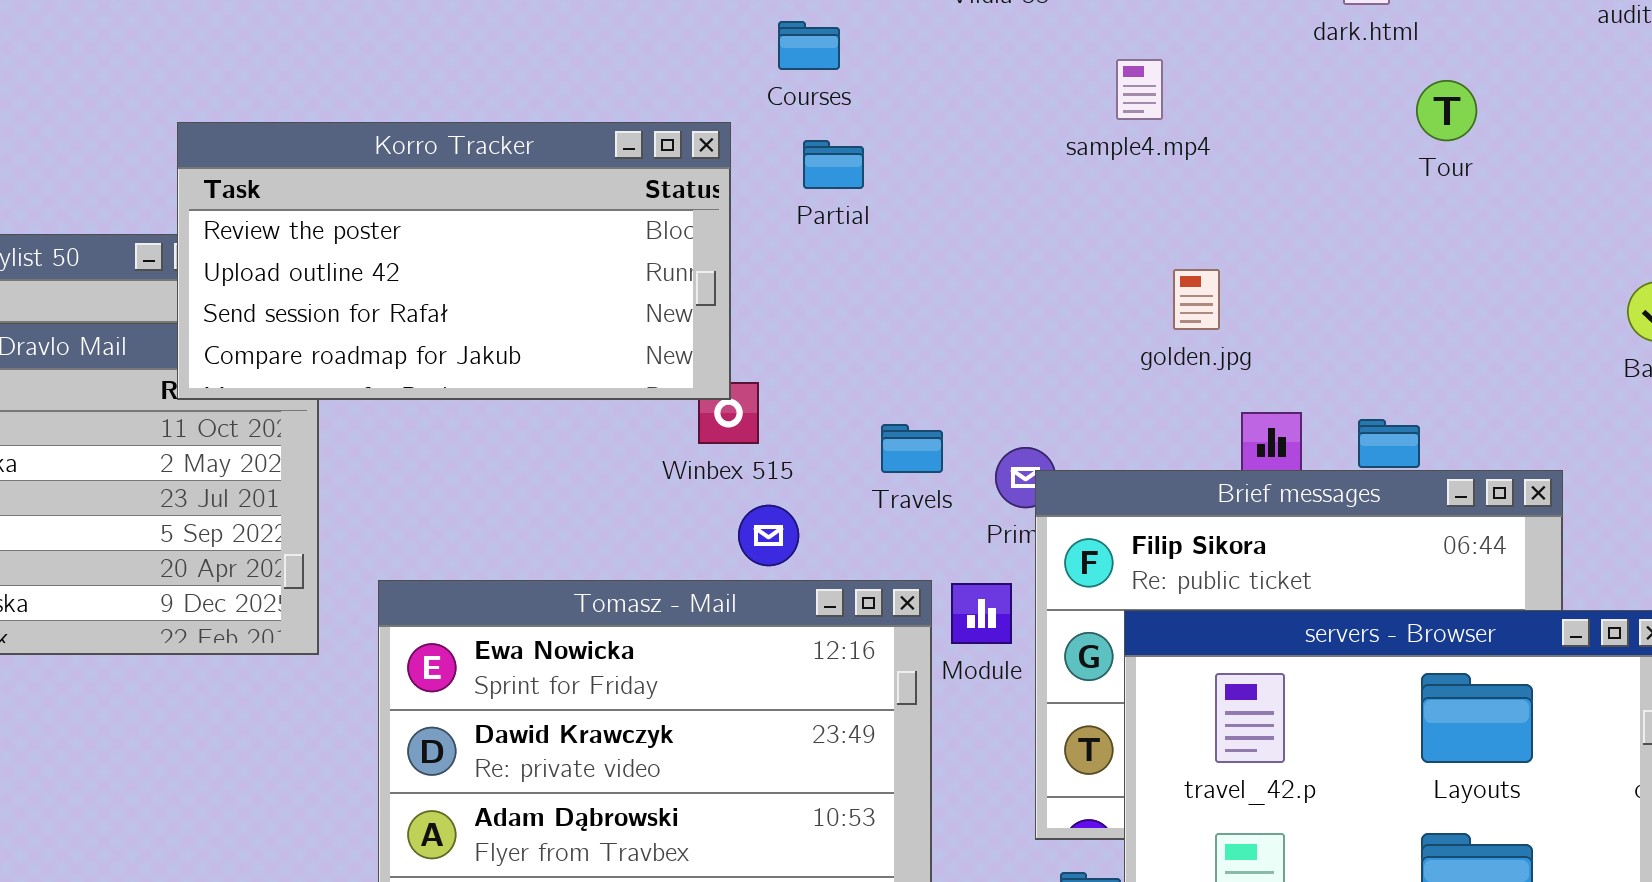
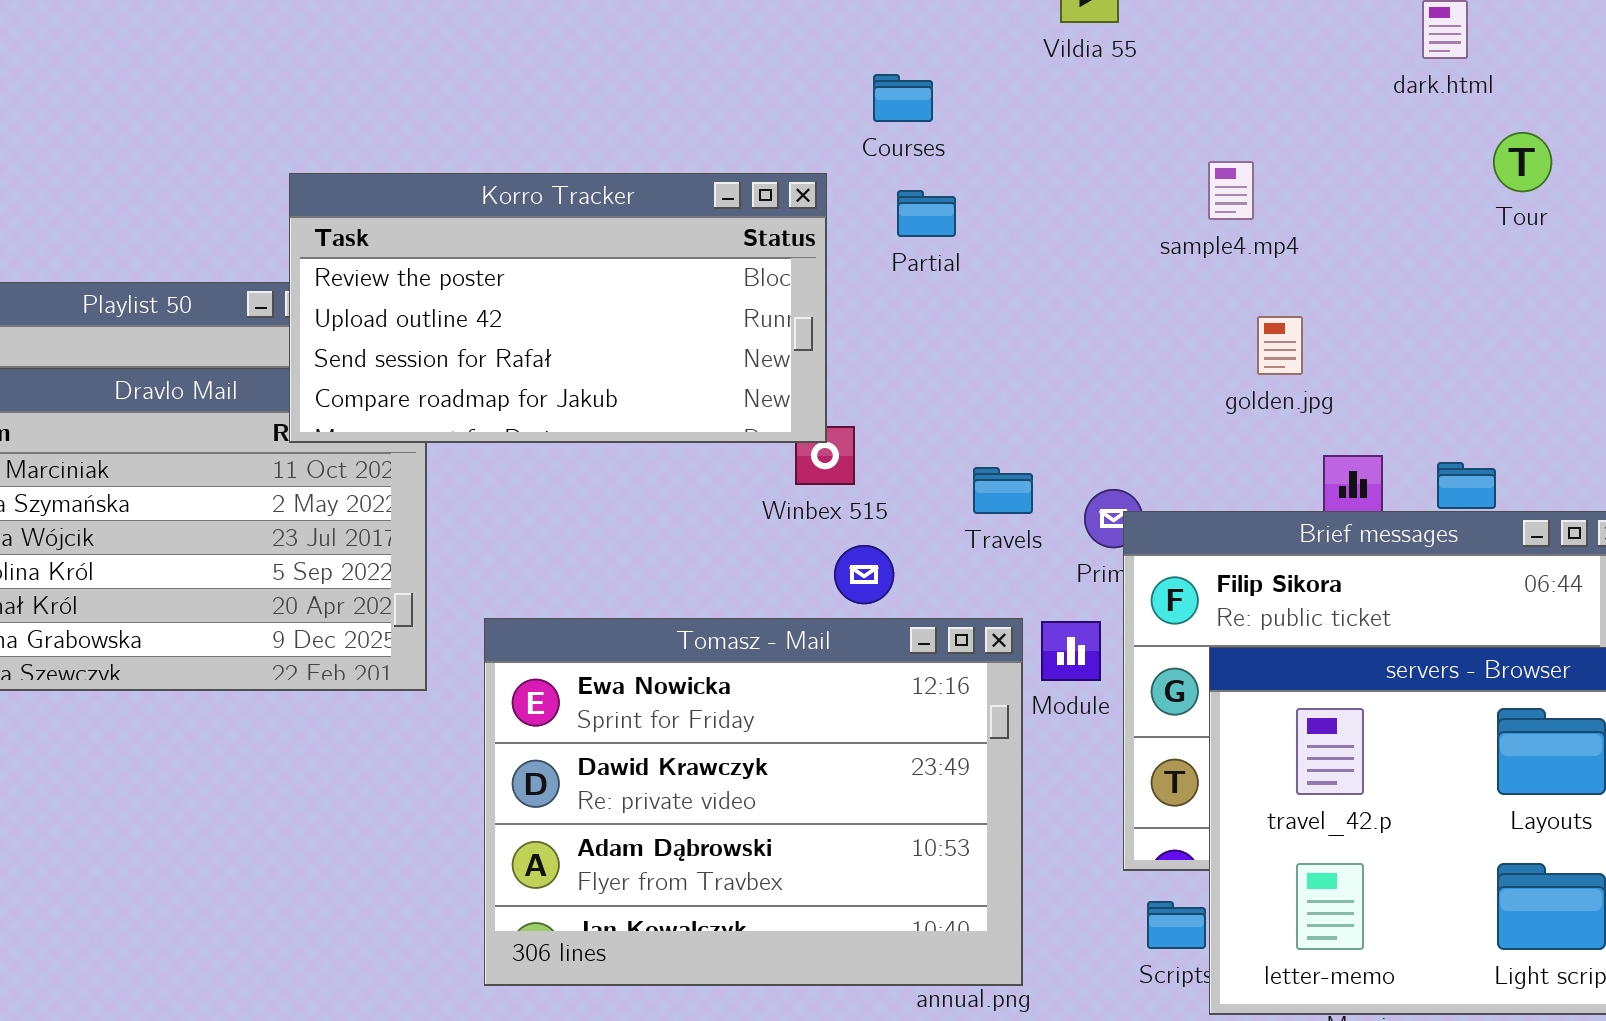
sample4.mp4: [1116,59,1163,120] -> [1208,161,1254,220], moved

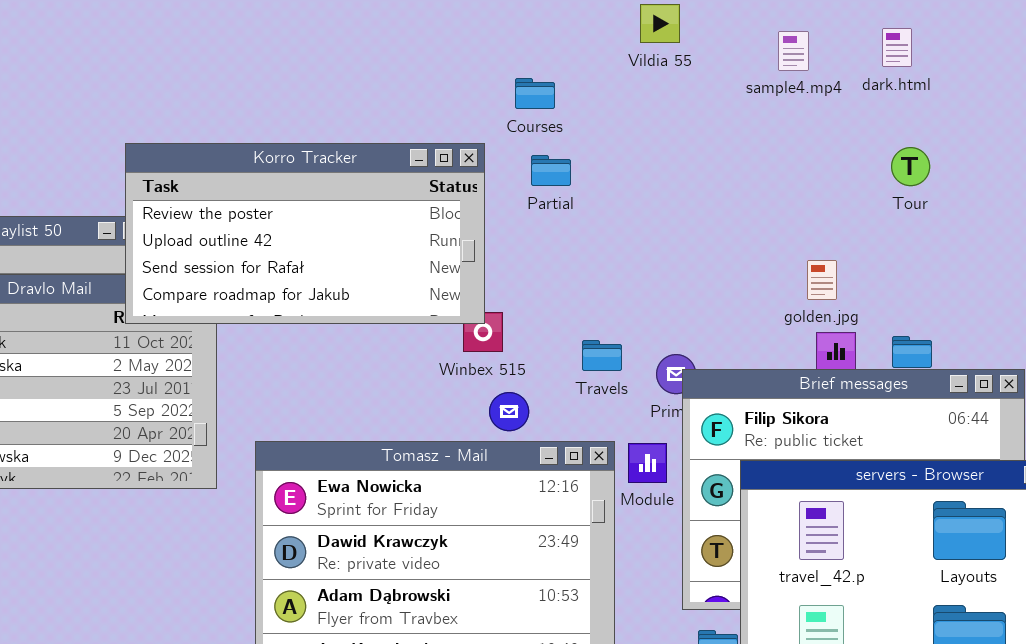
Tour: [1493,132,1552,192] -> [891,147,930,186], moved
sample4.mp4: [1208,161,1254,220] -> [778,31,809,71], moved
golden.jpg: [1257,316,1303,375] -> [807,260,837,300], moved

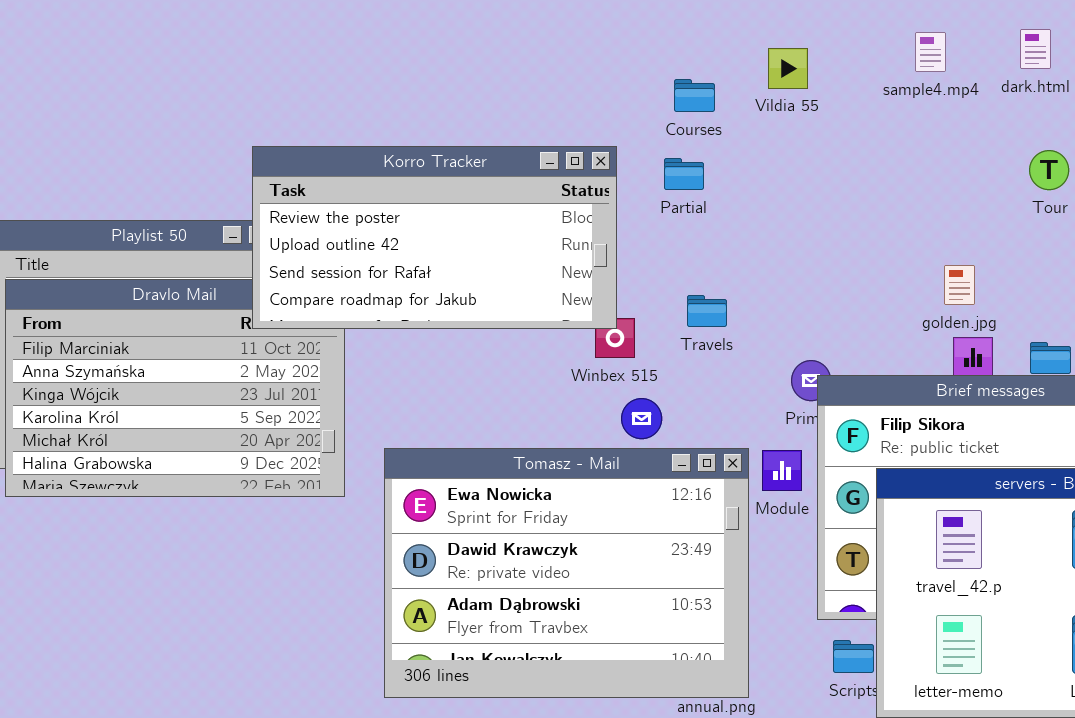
Vildia 55: [640,4,680,43] -> [768,48,808,89], moved
Courses: [515,78,555,109] -> [674,79,715,112], moved
Travels: [582,340,622,371] -> [687,295,727,327], moved

